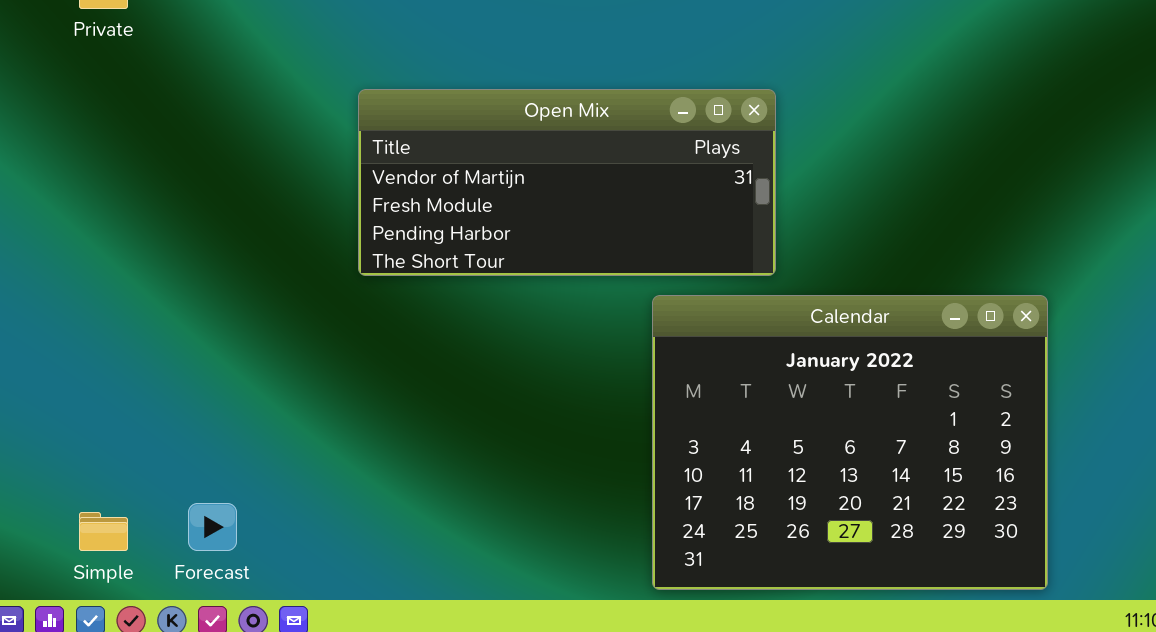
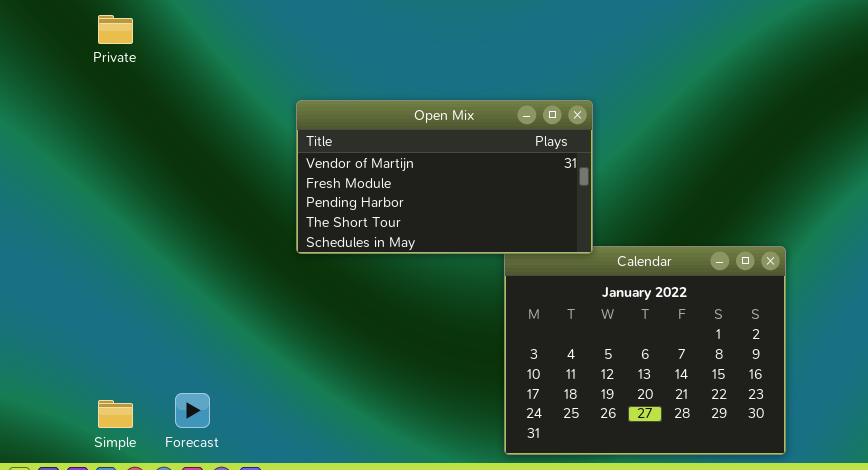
Open Mix: [358,89,776,276] -> [296,100,593,254], resized

